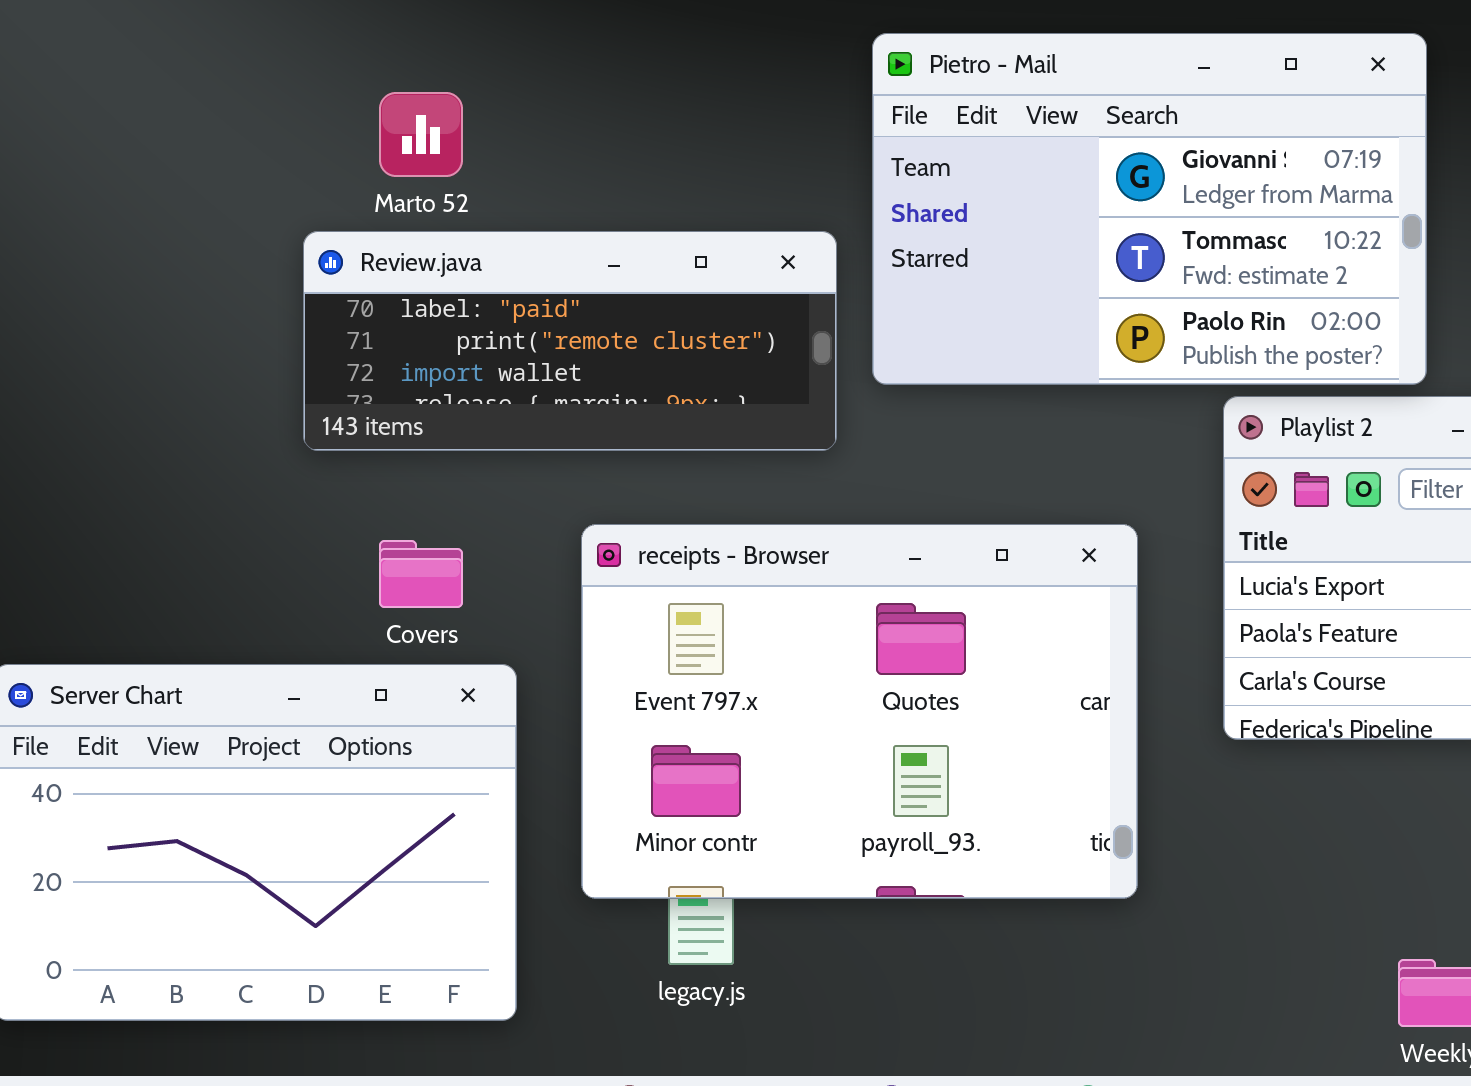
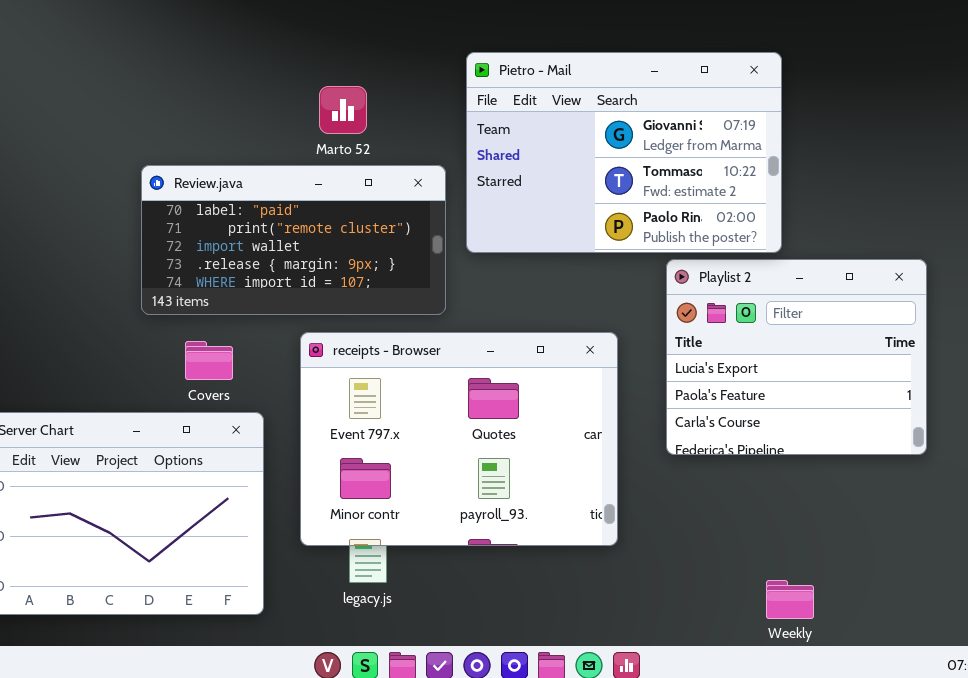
Marto 52: [379,92,463,177] -> [319,86,367,134], moved
Review.java: [303,231,837,451] -> [141,165,446,315], resized

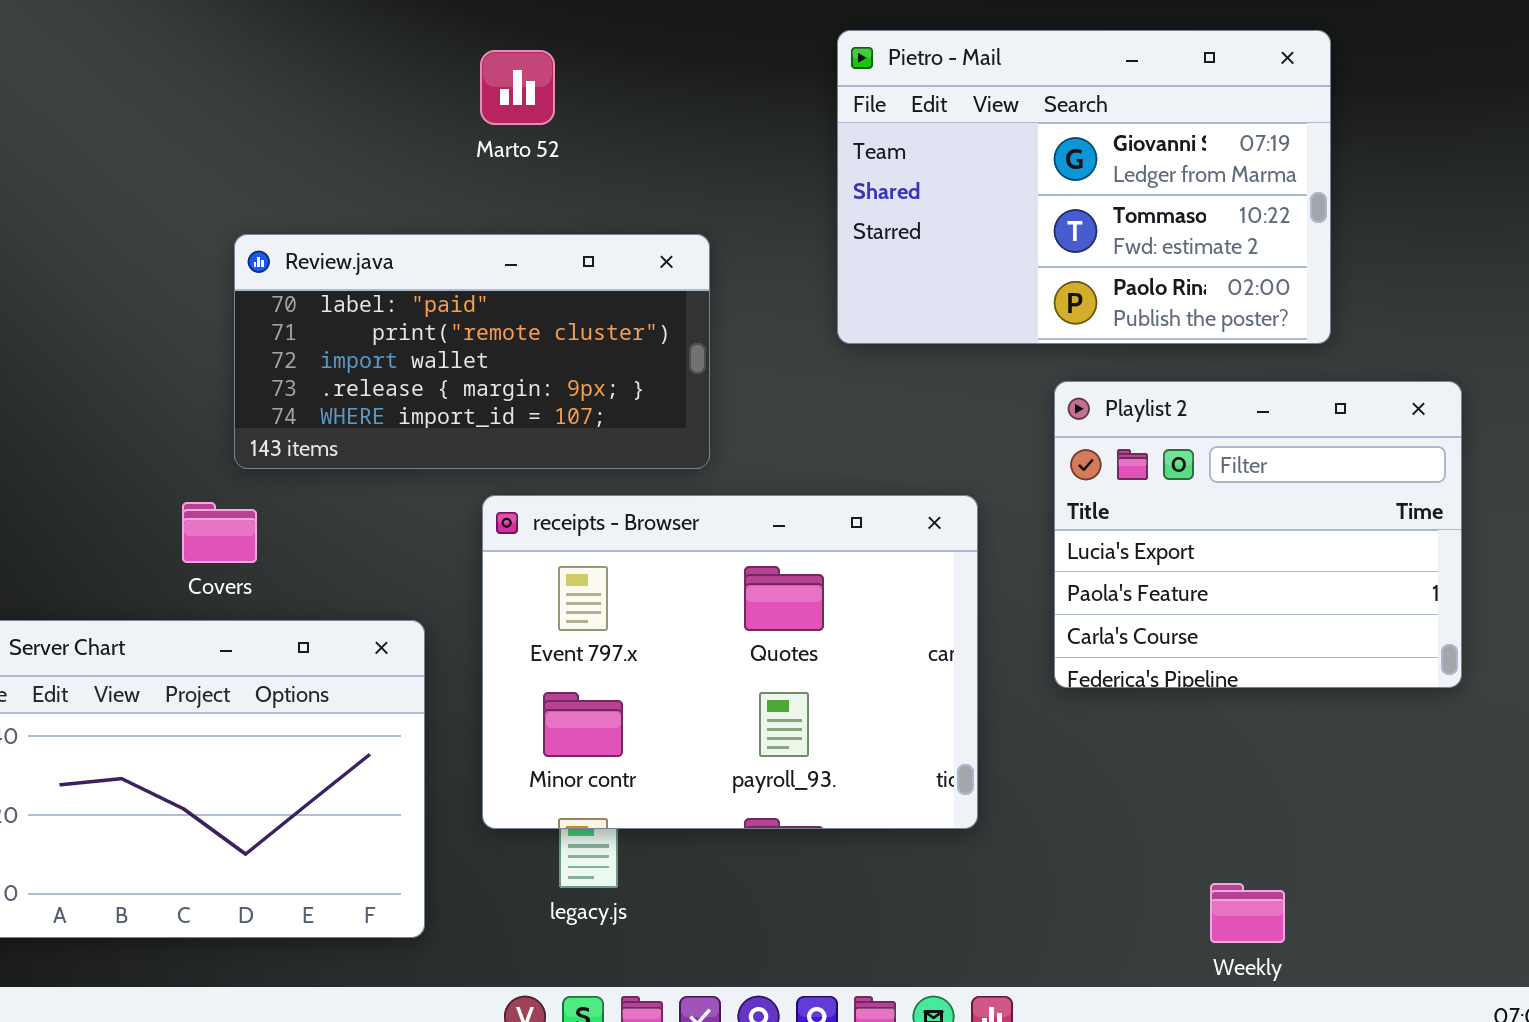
Pietro - Mail: [466,52,782,253] -> [837,30,1331,344], moved
Marto 52: [319,86,367,134] -> [480,50,555,125], moved
Covers: [185,341,233,380] -> [182,502,257,563], moved

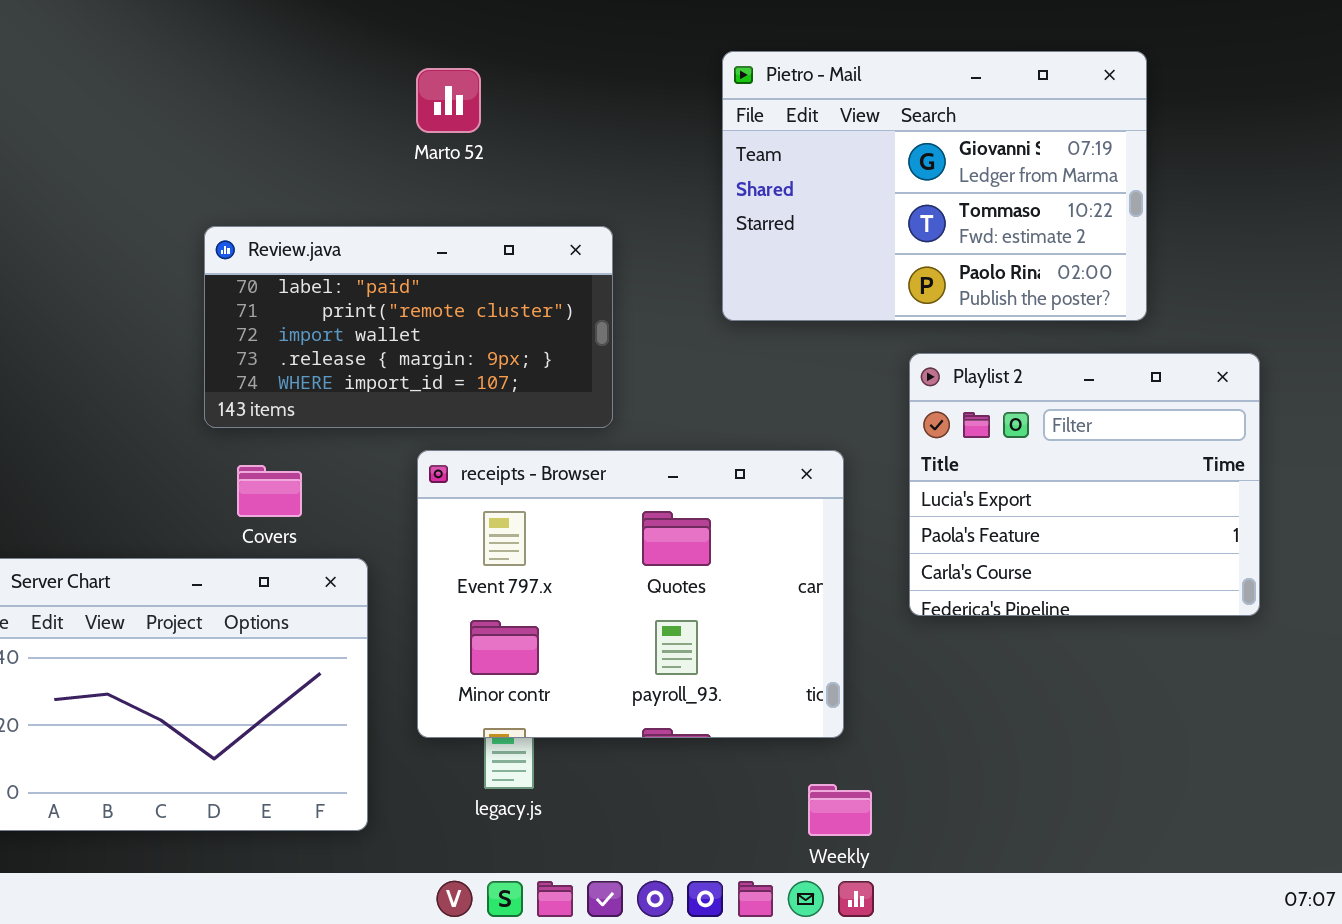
Covers: [182,502,257,563] -> [237,465,302,517], moved
Weekly: [1210,883,1285,943] -> [808,784,872,836], moved

